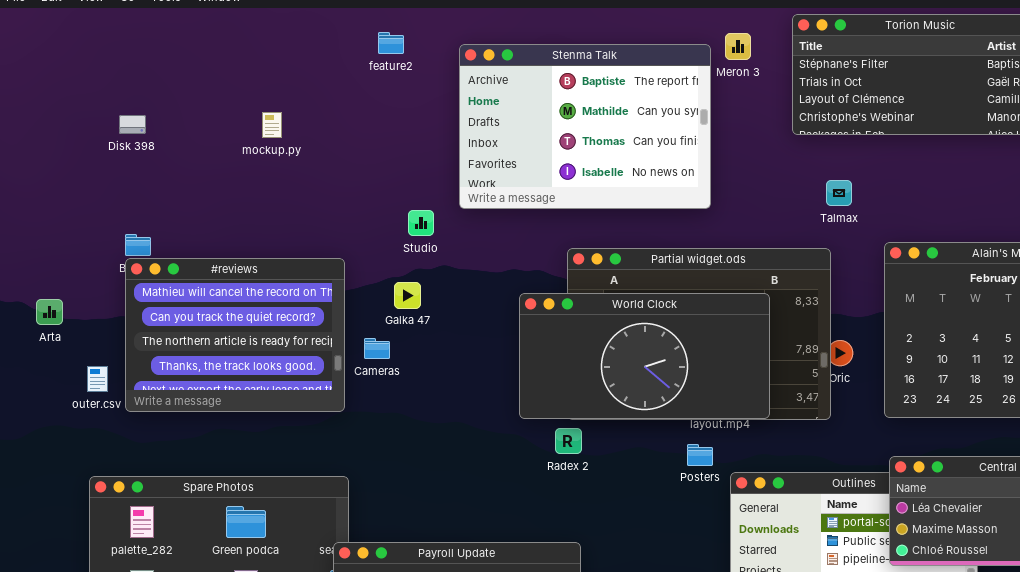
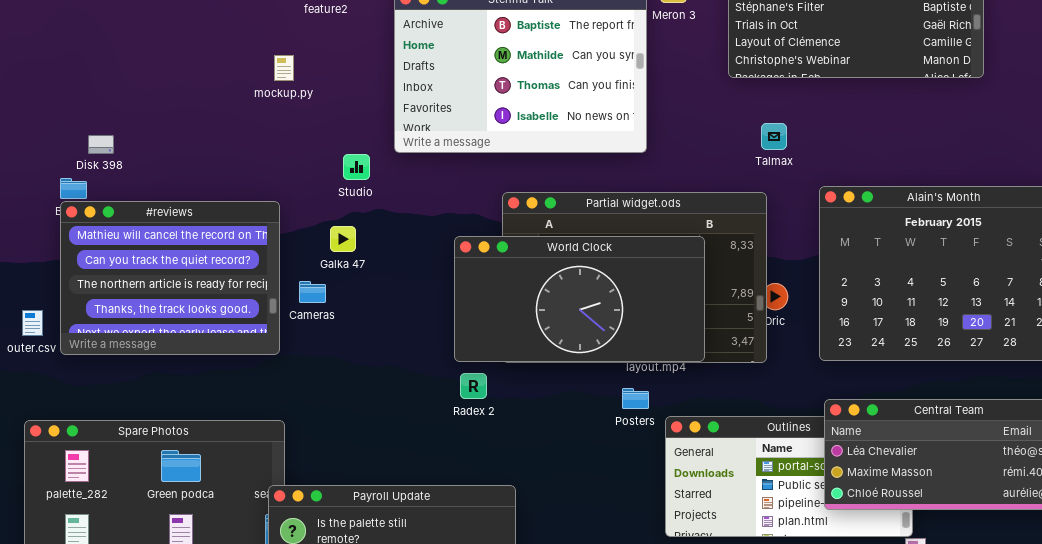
mockup.py: [262,112,282,138] -> [274,55,294,81], moved
Disk 398: [119,115,146,134] -> [88,135,114,154], moved
Radex 2: [555,428,582,454] -> [460,373,487,399], moved

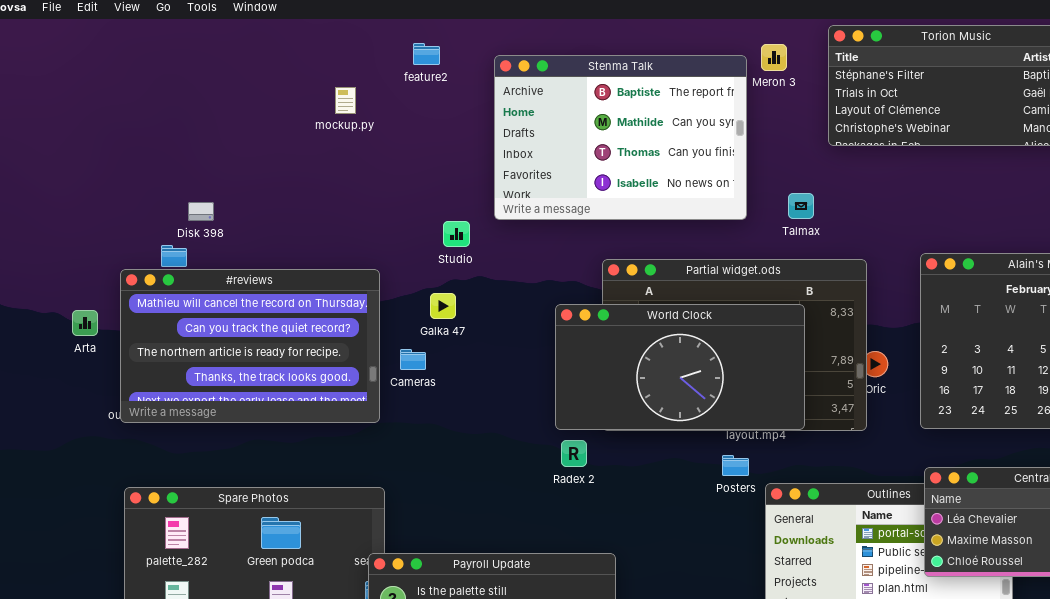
mockup.py: [274,55,294,81] -> [335,87,356,114], moved
Talmax: [761,123,787,150] -> [788,193,814,219], moved
#reviews: [60,201,280,355] -> [120,269,380,423], resized

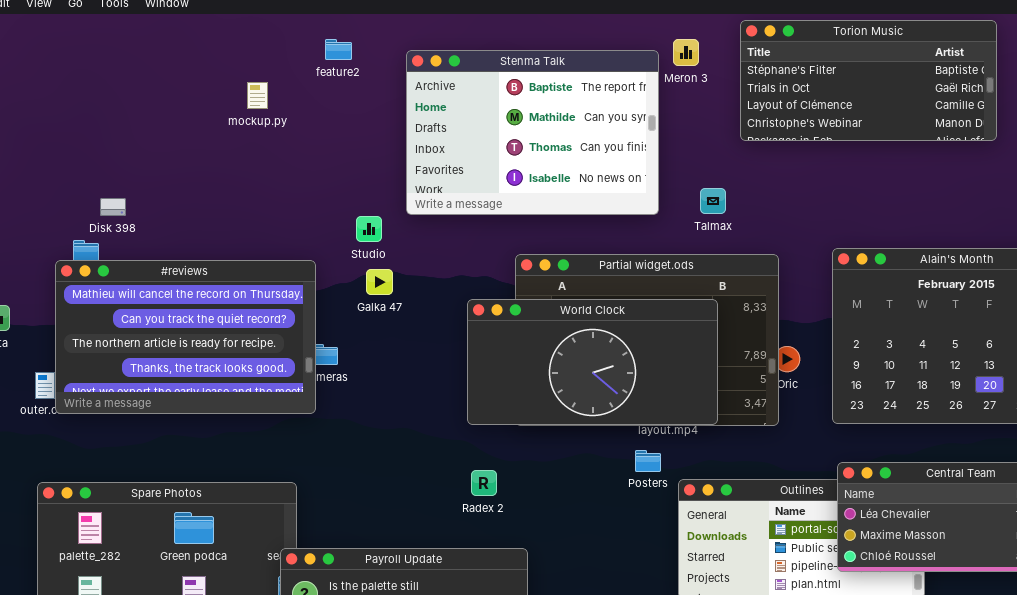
#reviews: [120,269,380,423] -> [55,260,316,414], moved
Galka 47: [430,293,456,319] -> [366,269,393,295], moved
Radex 2: [561,440,587,467] -> [471,470,497,496], moved

